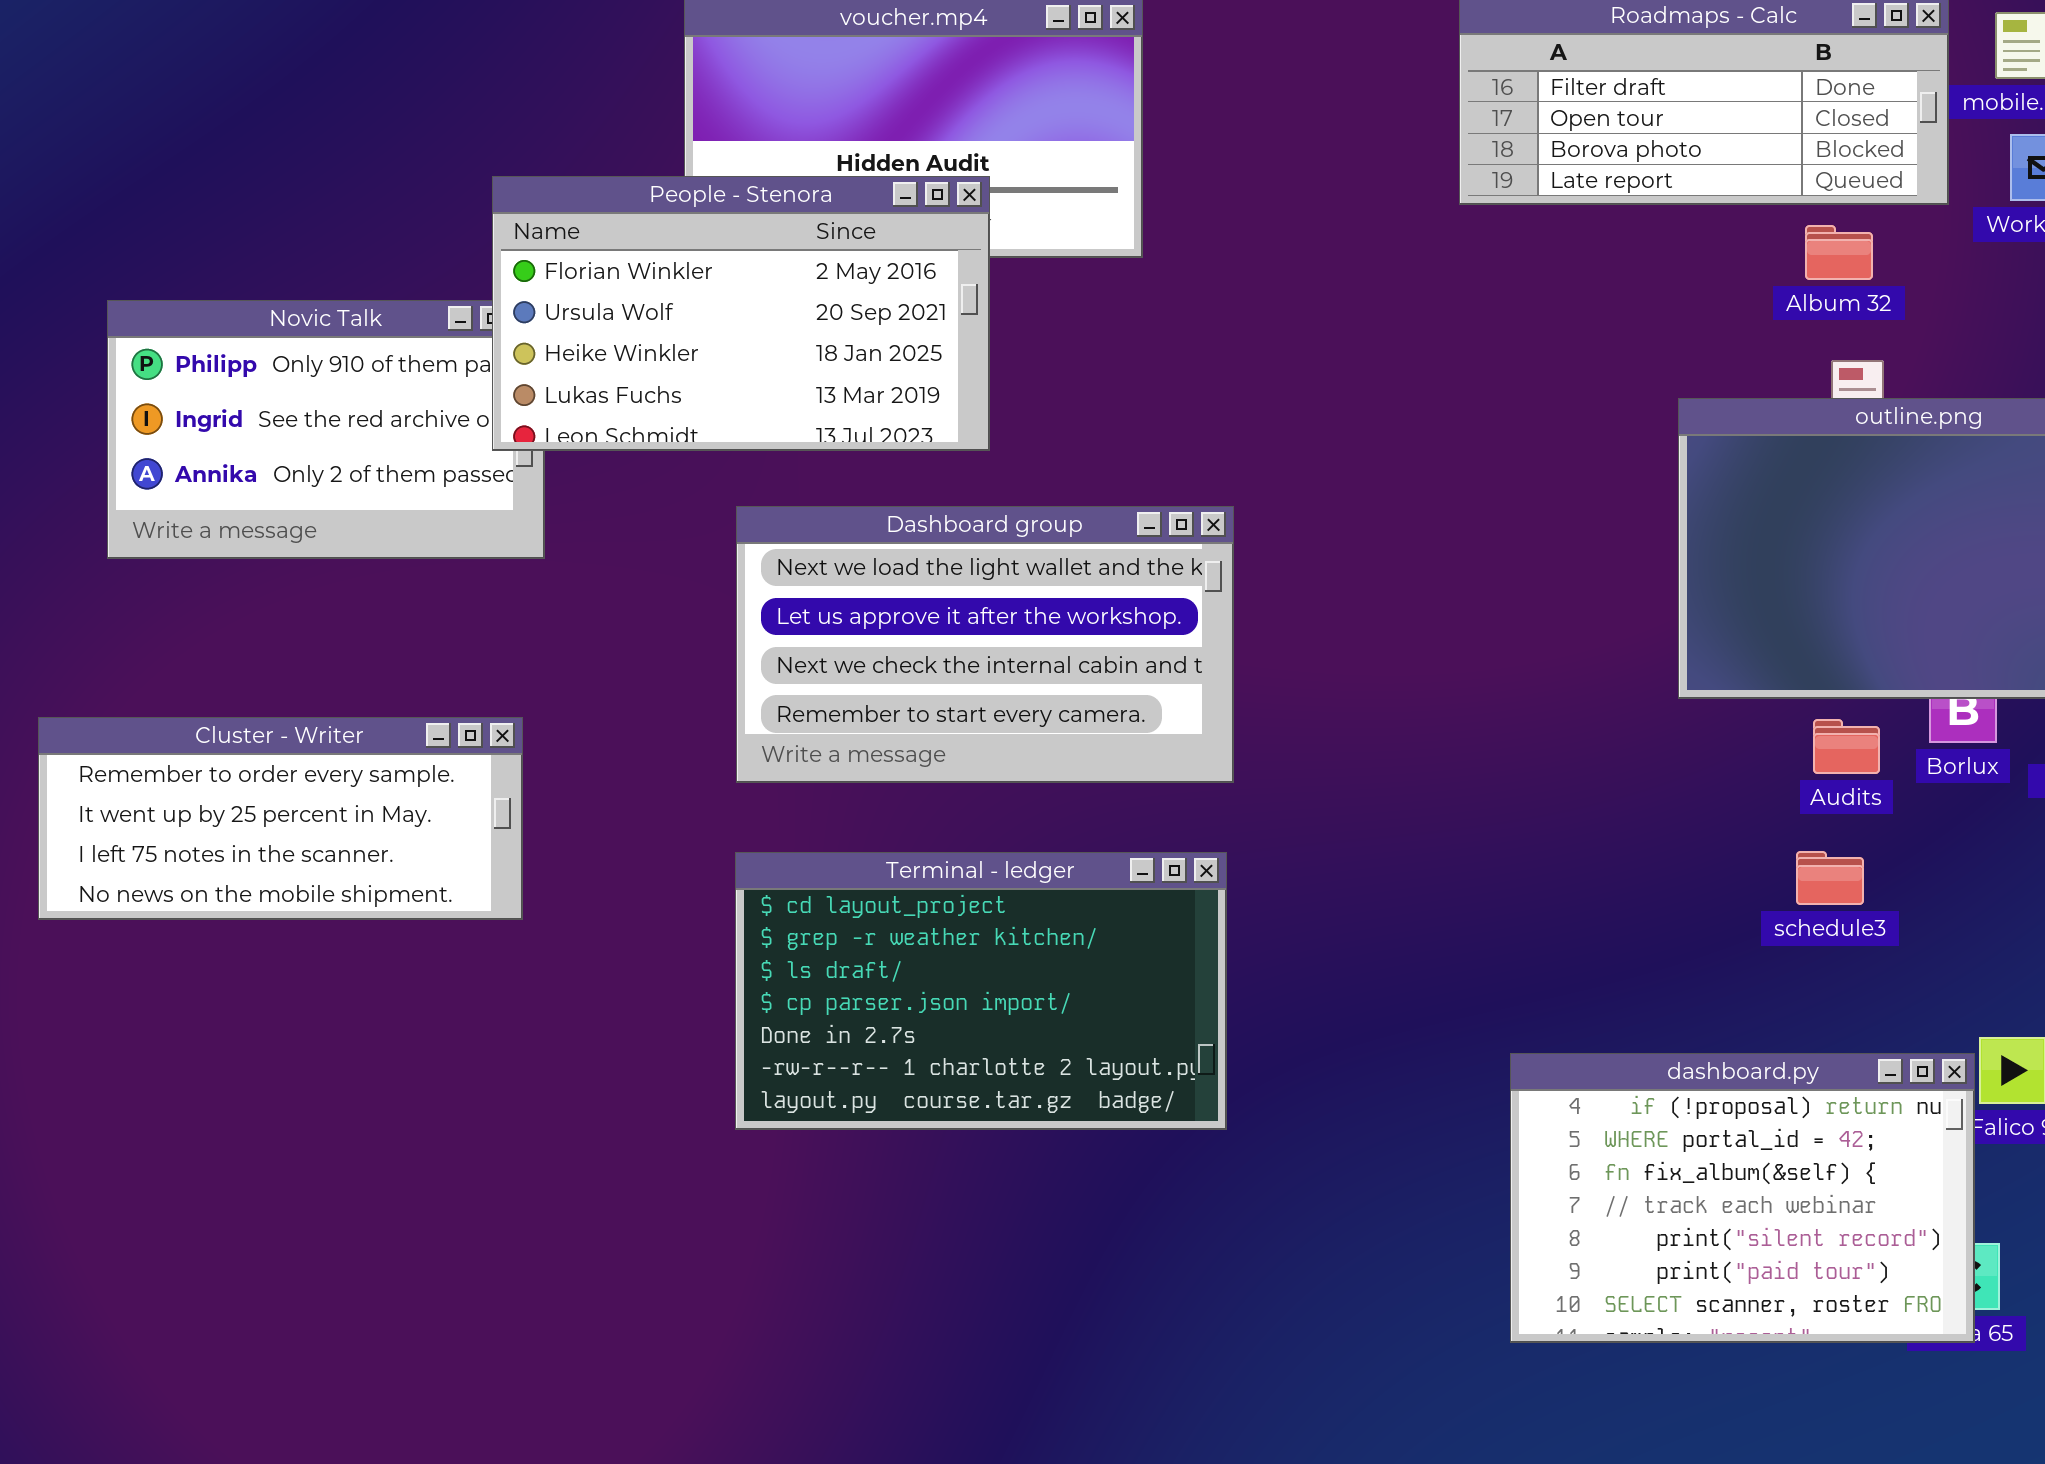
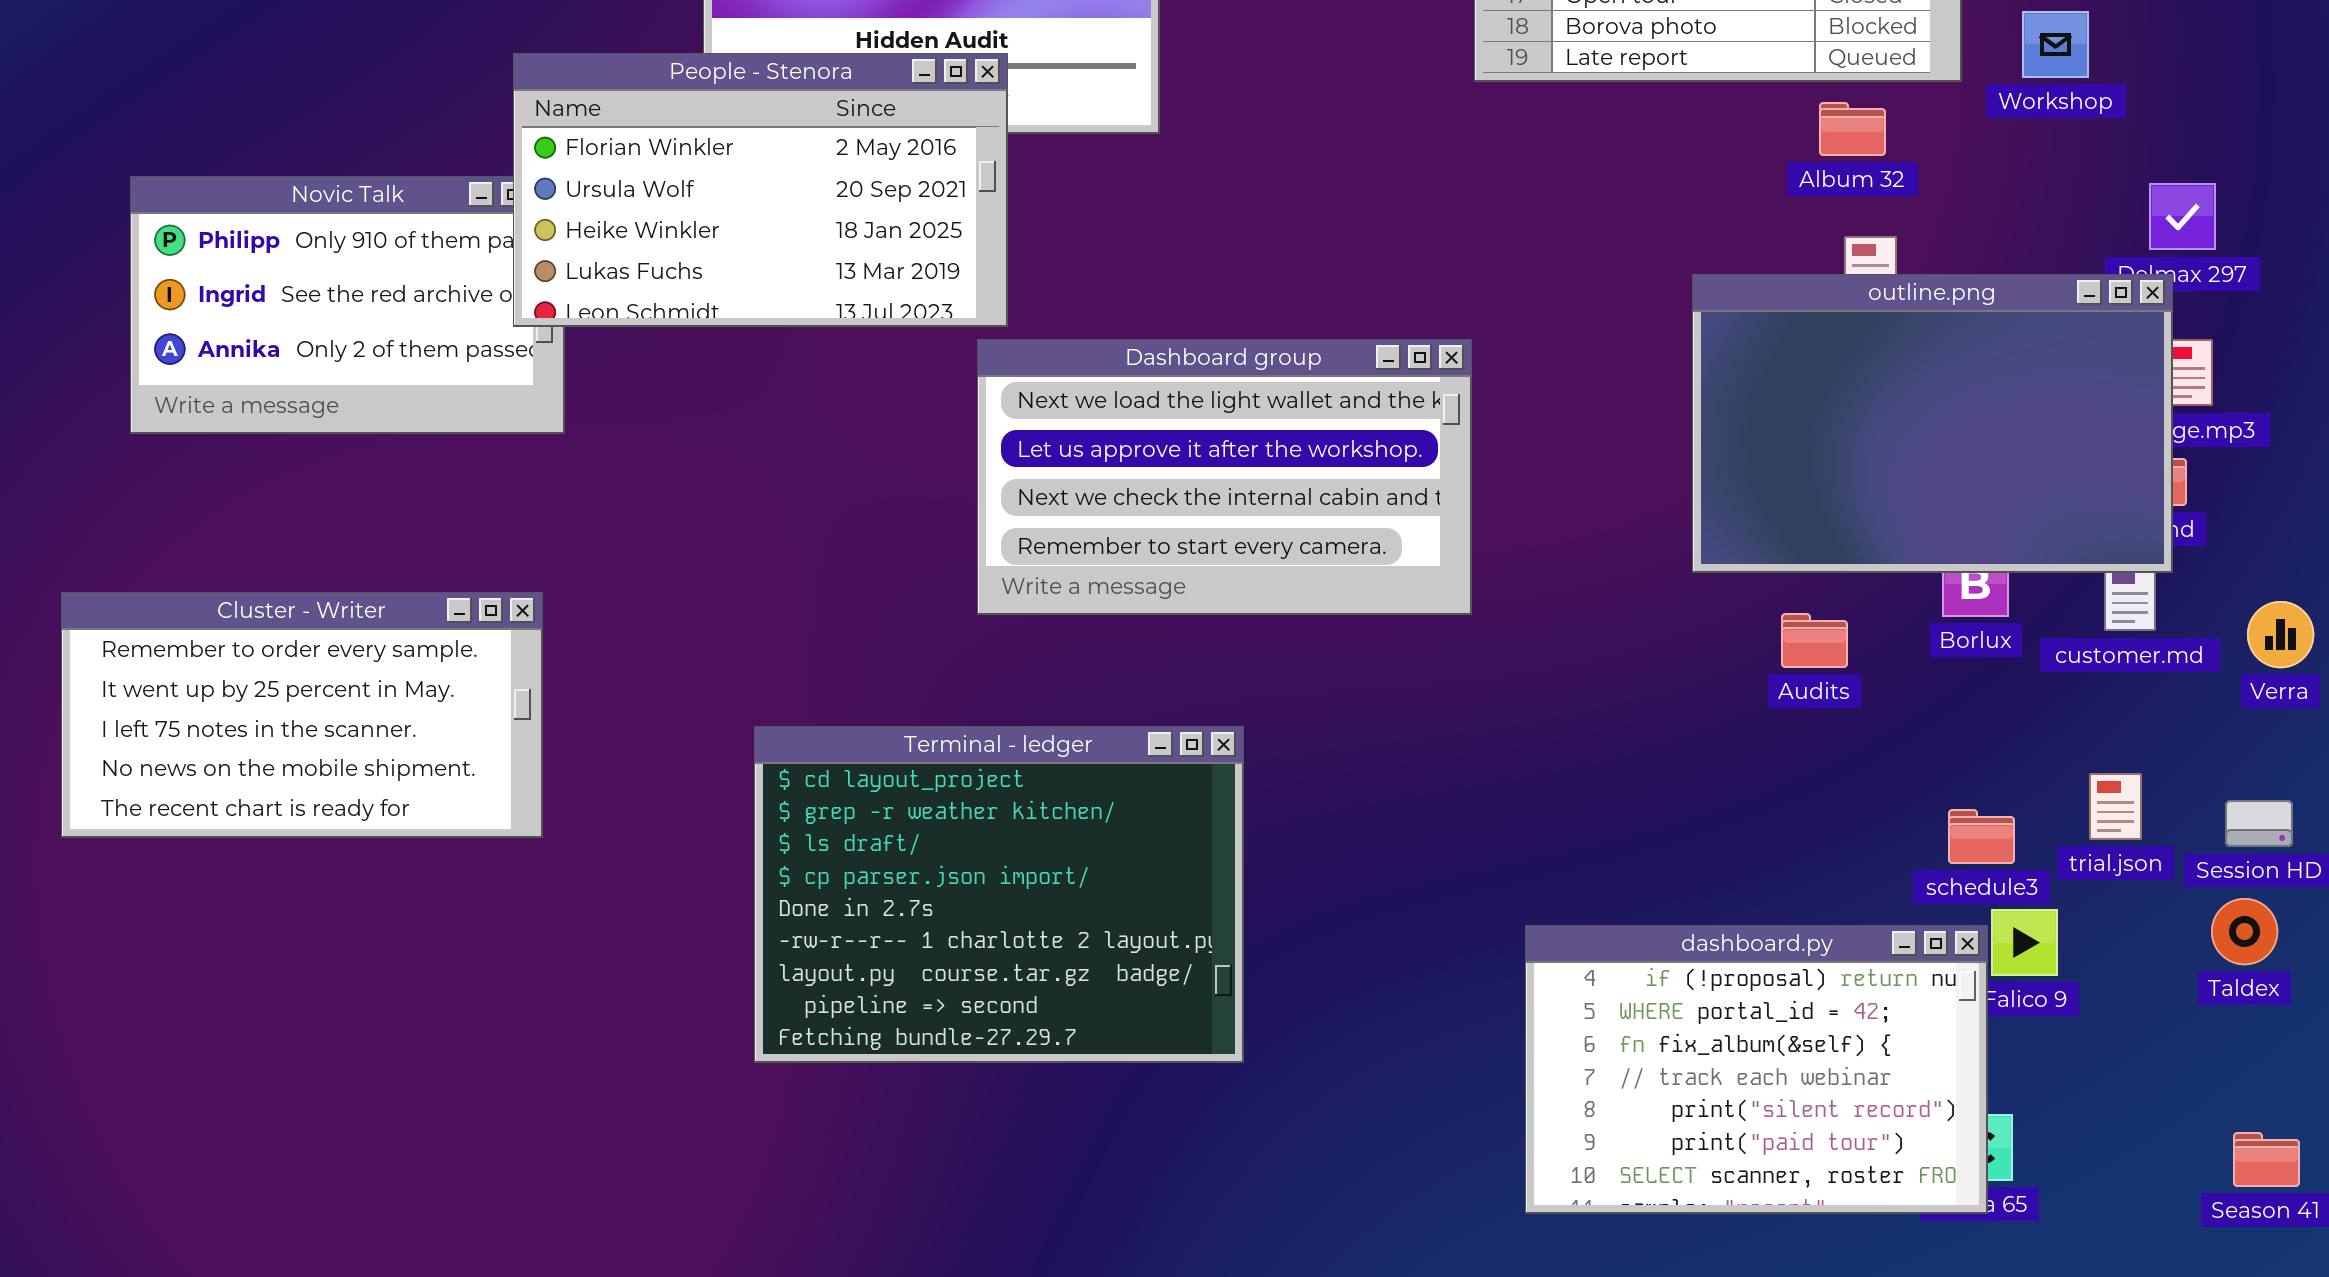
Dashboard group: [736,506,1234,783] -> [977,339,1472,615], moved
Cluster - Writer: [38,717,523,920] -> [61,592,543,838], resized
Audits: [1813,719,1880,774] -> [1781,613,1848,668], moved
schedule3: [1796,851,1864,905] -> [1948,809,2015,864], moved
Terminal - ledger: [735,852,1227,1130] -> [754,726,1244,1063], resized

